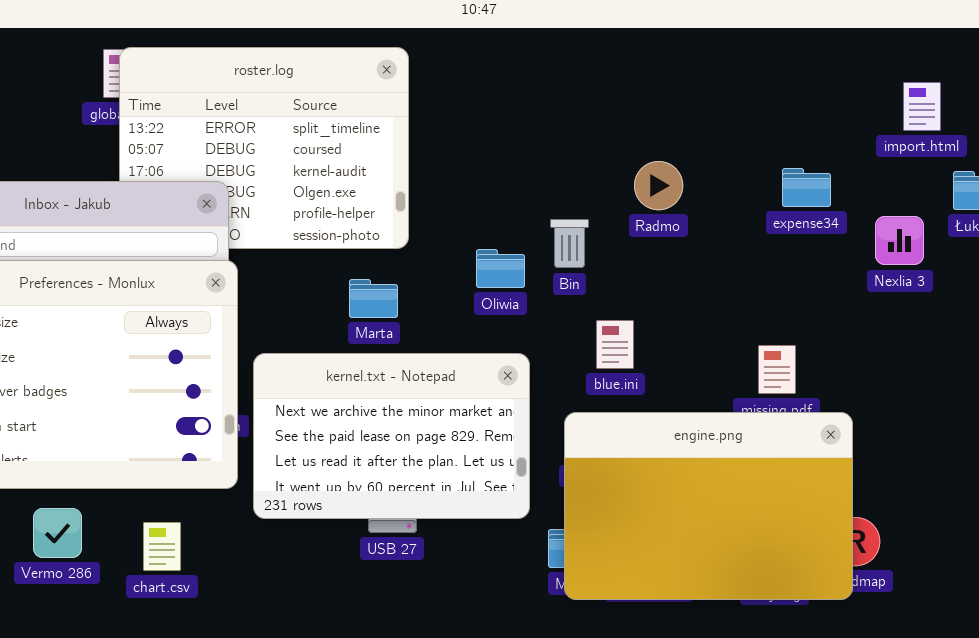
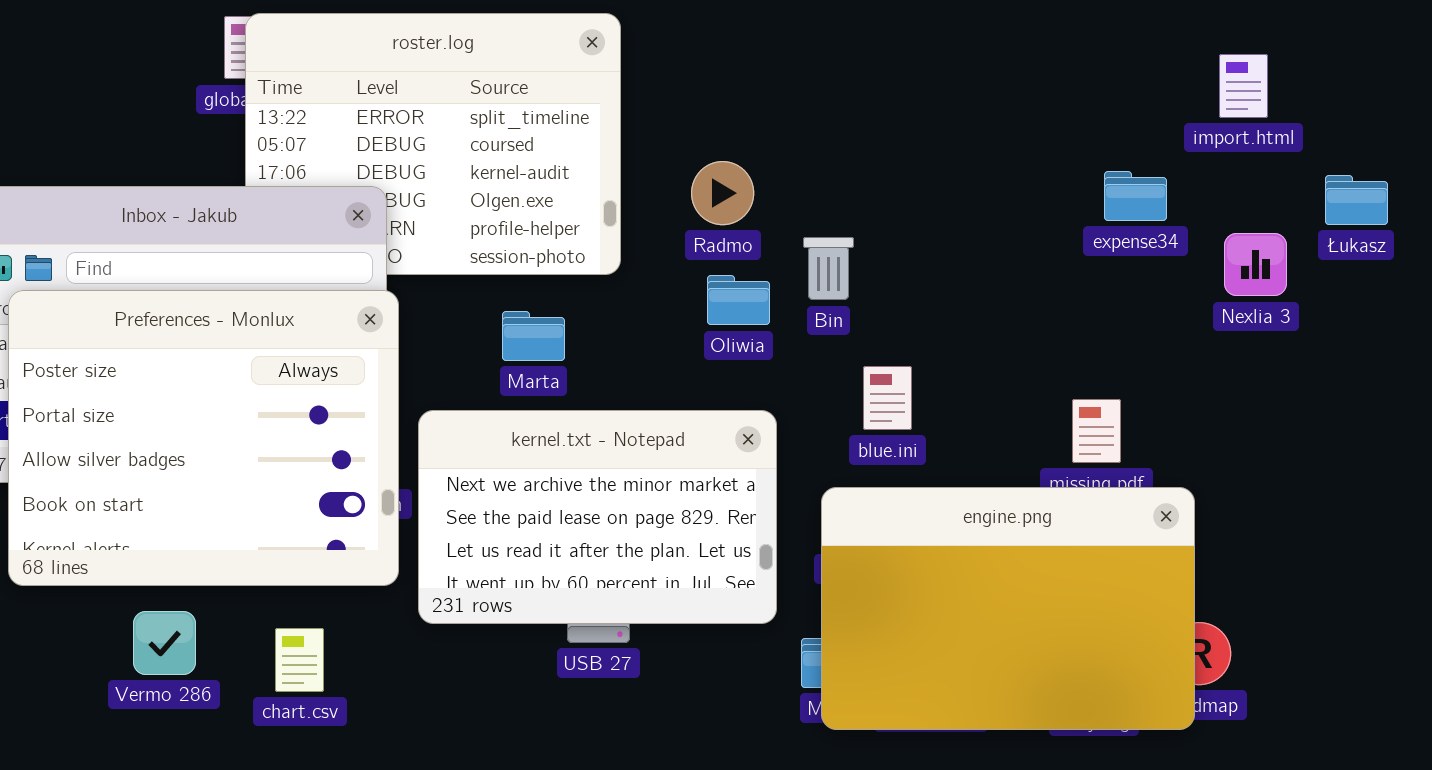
import.html: [903,82,941,131] -> [1219,54,1268,118], moved
Radmo: [634,161,683,210] -> [691,161,754,225], moved
Marta: [349,279,398,318] -> [502,311,565,361], moved

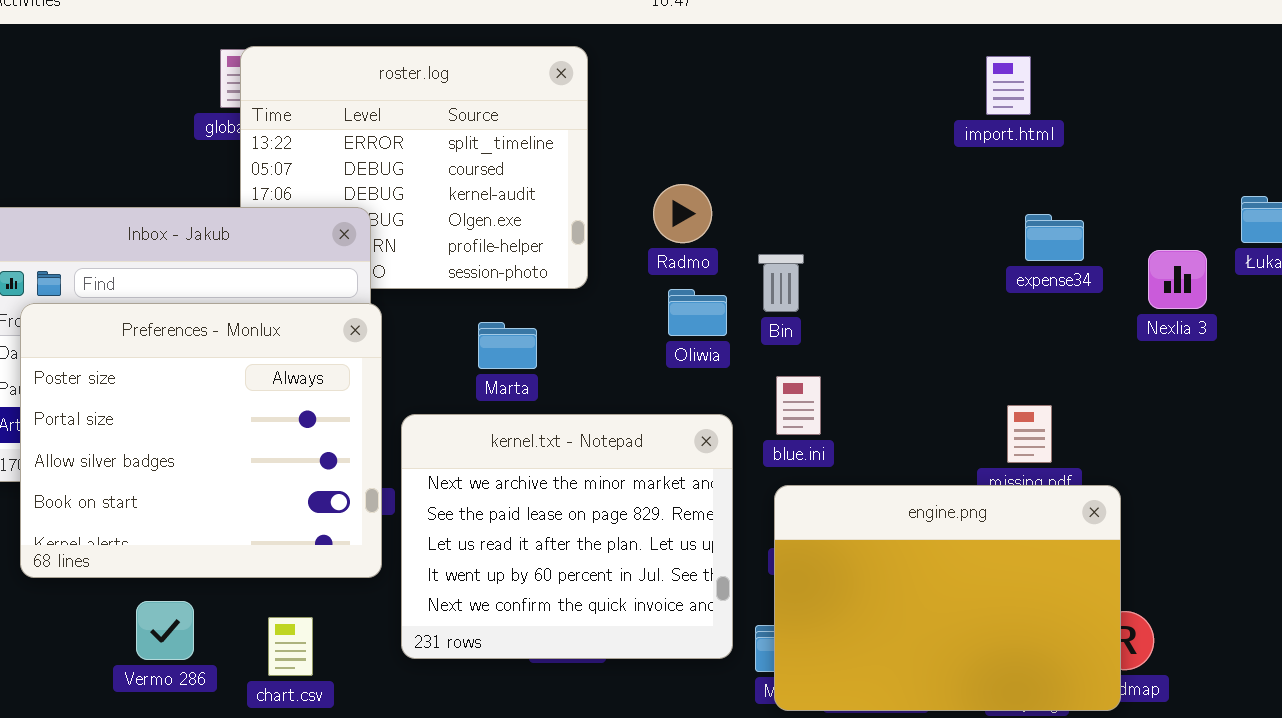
import.html: [1219,54,1268,118] -> [986,56,1031,115], moved
expense34: [1104,171,1167,221] -> [1025,214,1084,261], moved
blue.ini: [863,366,912,430] -> [776,376,821,435], moved
kernel.txt - Notepad: [418,410,777,624] -> [401,414,733,659], resized

